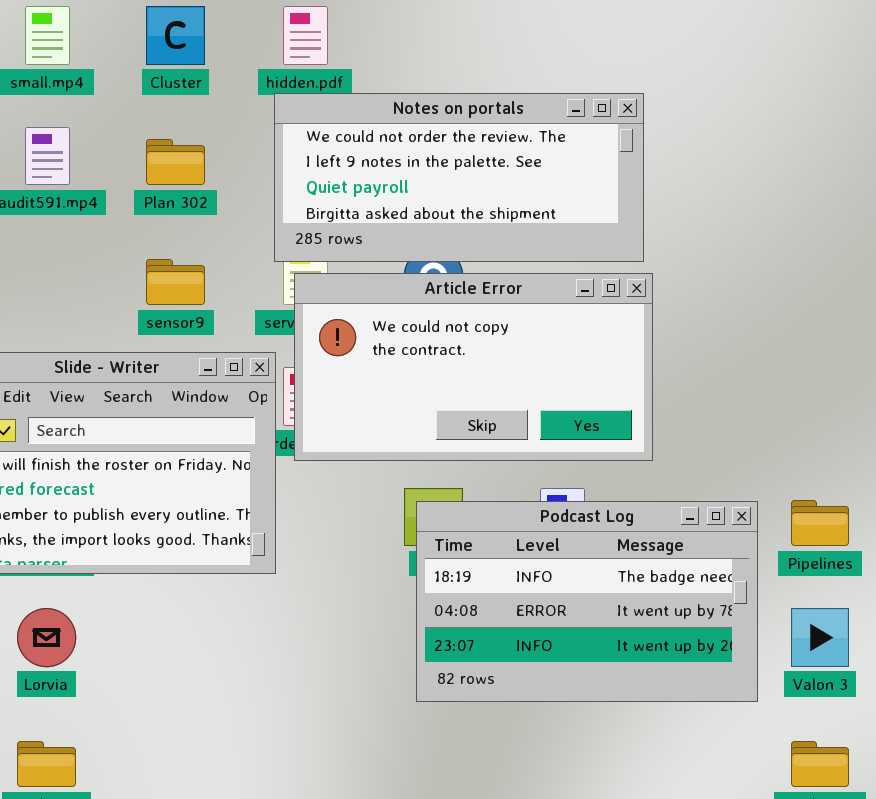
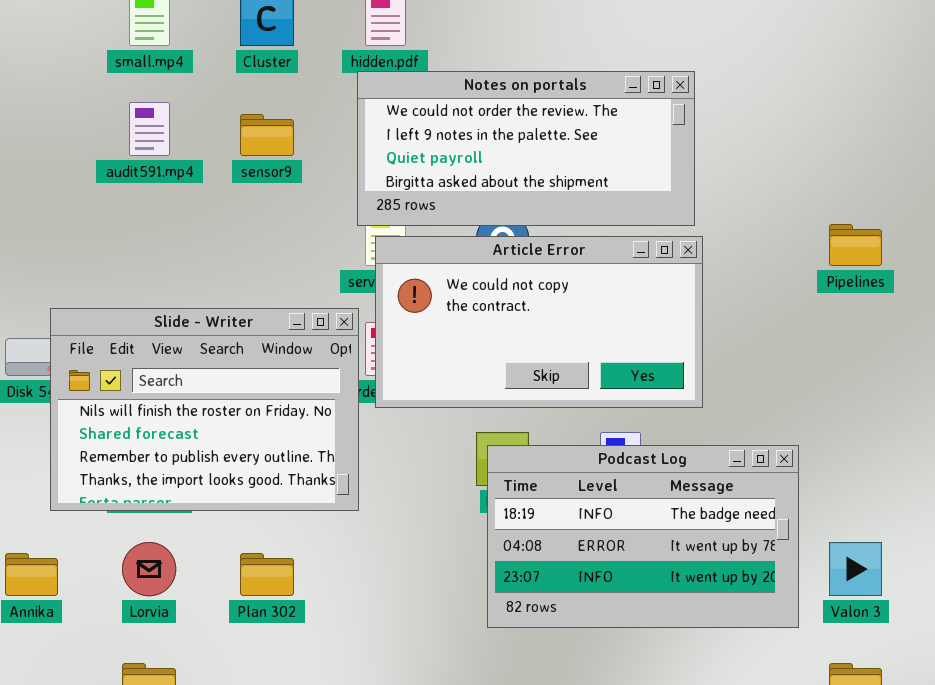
Plan 302: [146,139,205,185] -> [240,553,294,596], moved
sensor9: [146,259,205,305] -> [240,114,294,156], moved
Pipelines: [791,500,849,546] -> [829,224,882,266], moved

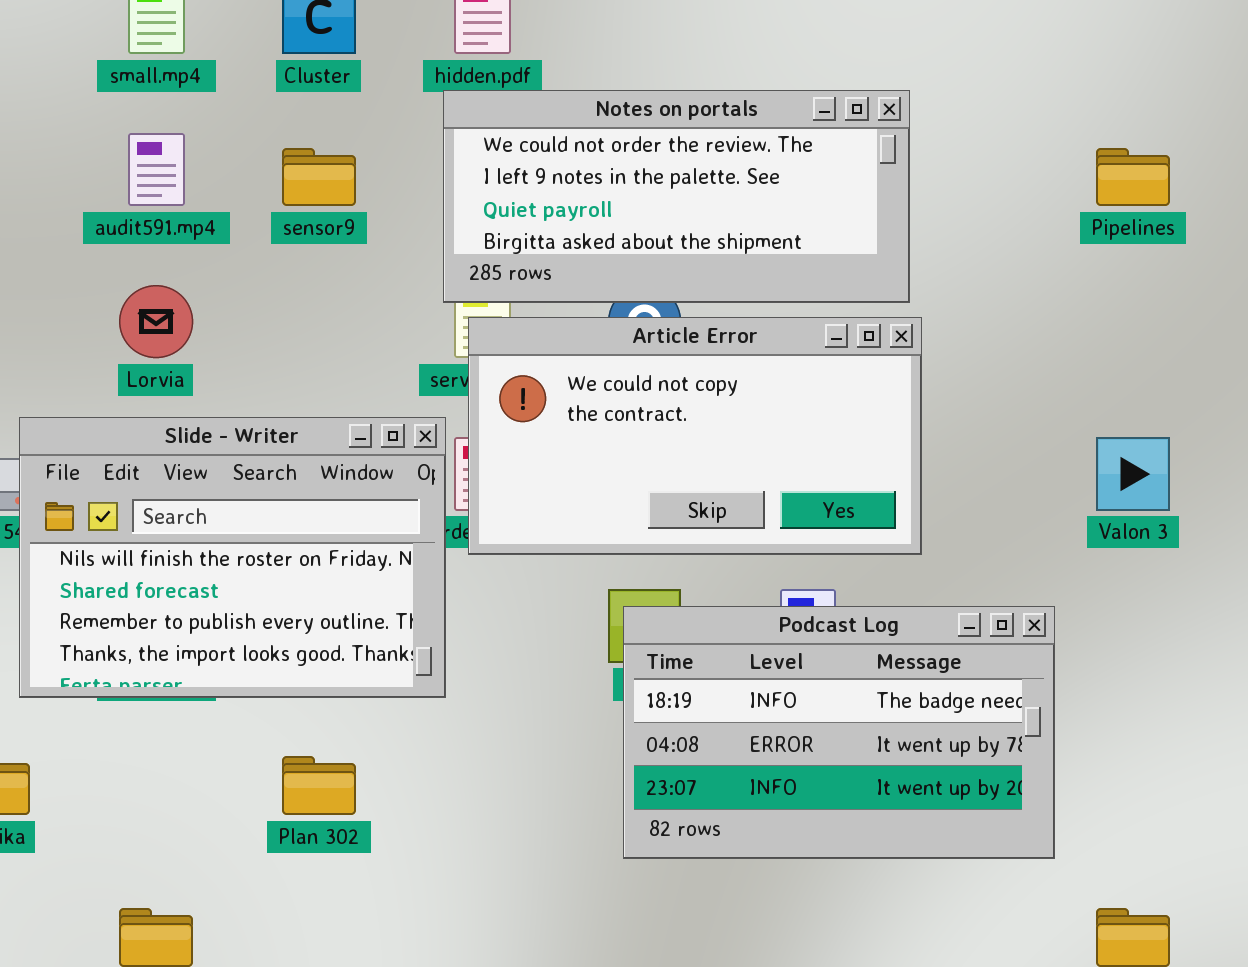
Pipelines: [829,224,882,266] -> [1096,148,1170,206], moved
Lorvia: [122,542,176,596] -> [119,285,193,358], moved
Valon 3: [829,542,882,596] -> [1096,437,1170,511], moved

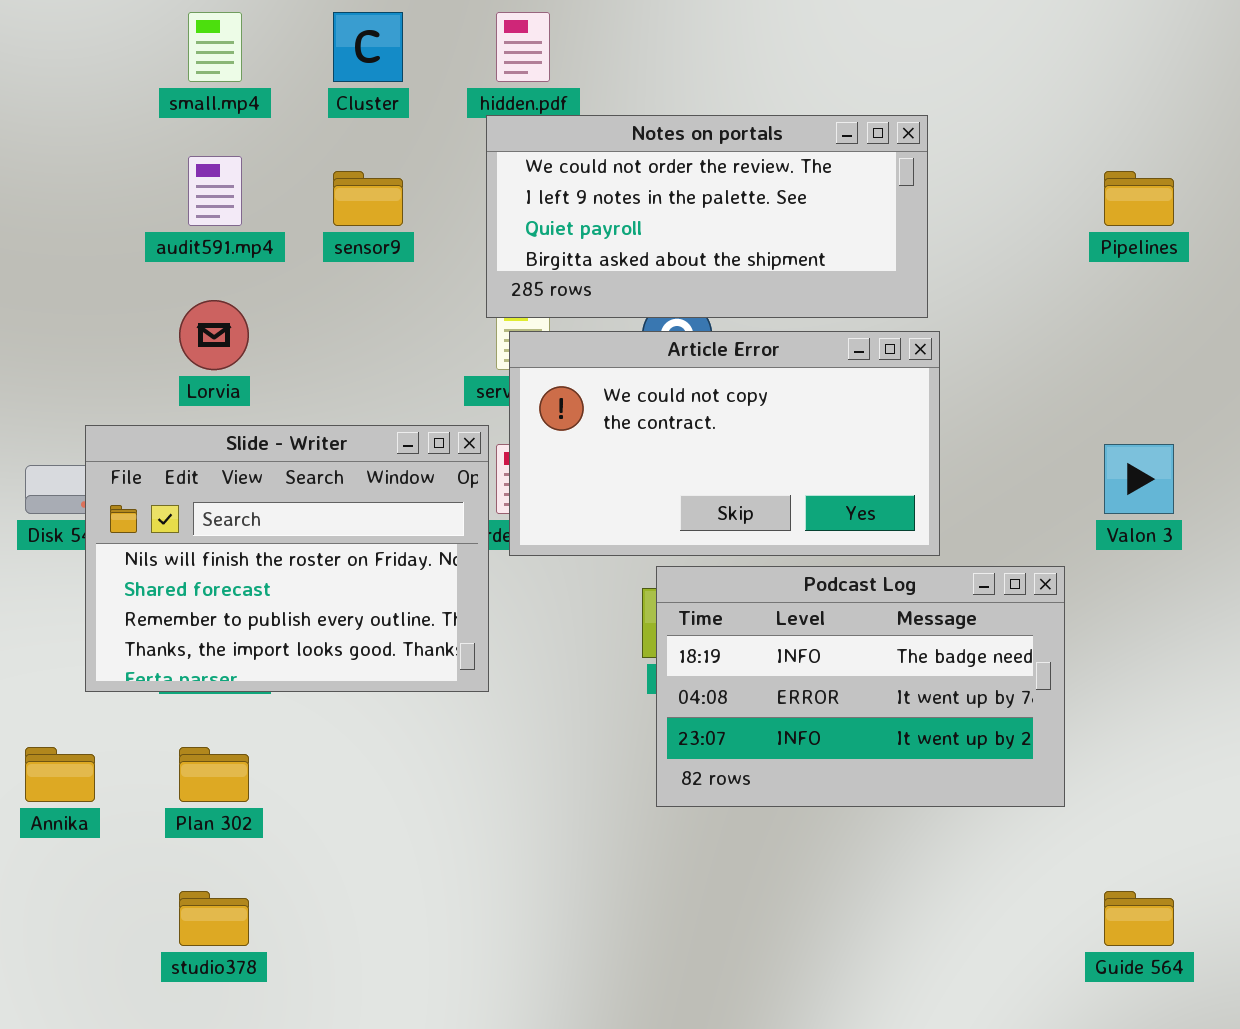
Podcast Log: [623,606,1055,859] -> [656,566,1065,807], moved
Plan 302: [282,756,356,815] -> [179,747,249,802], moved

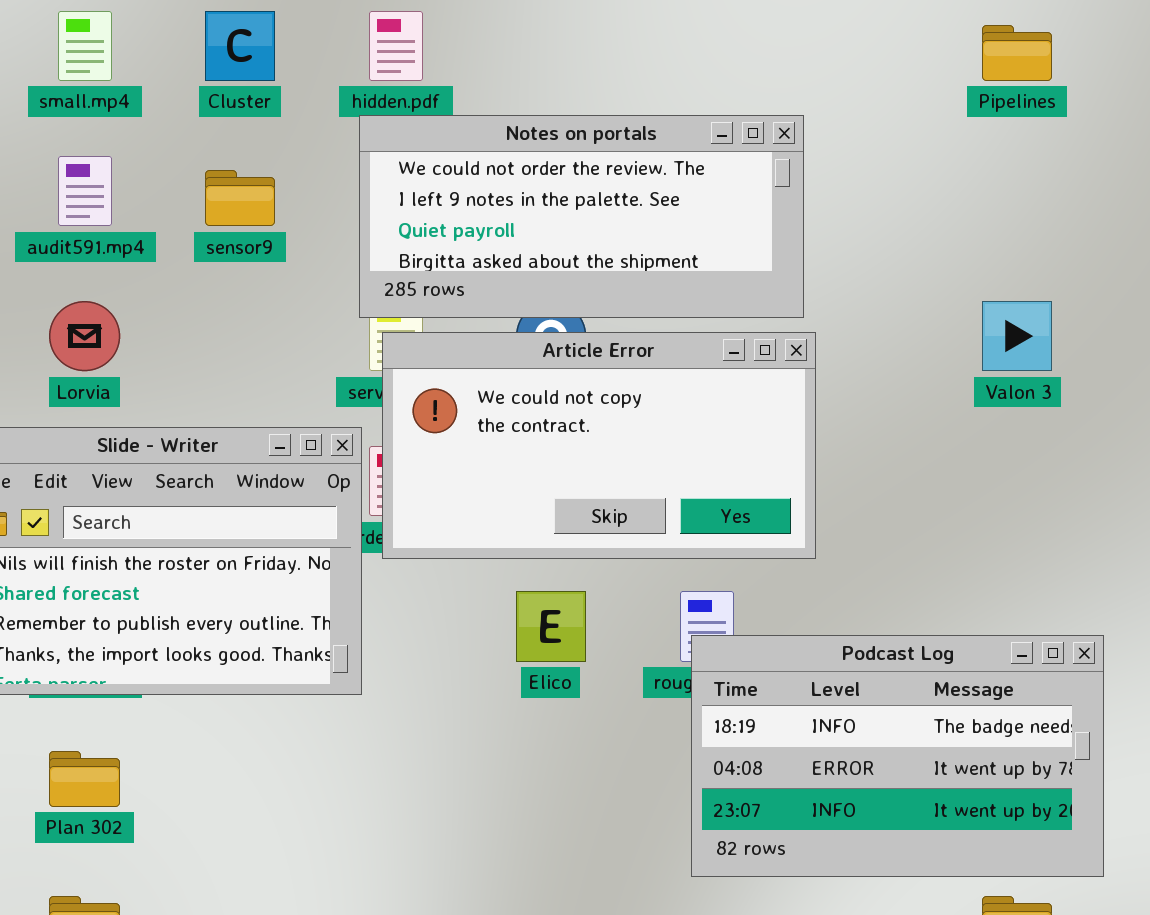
Pipelines: [1104,171,1174,226] -> [982,25,1052,81], moved
Valon 3: [1104,444,1174,514] -> [982,301,1052,371], moved
Podcast Log: [656,566,1065,807] -> [691,635,1104,877], moved

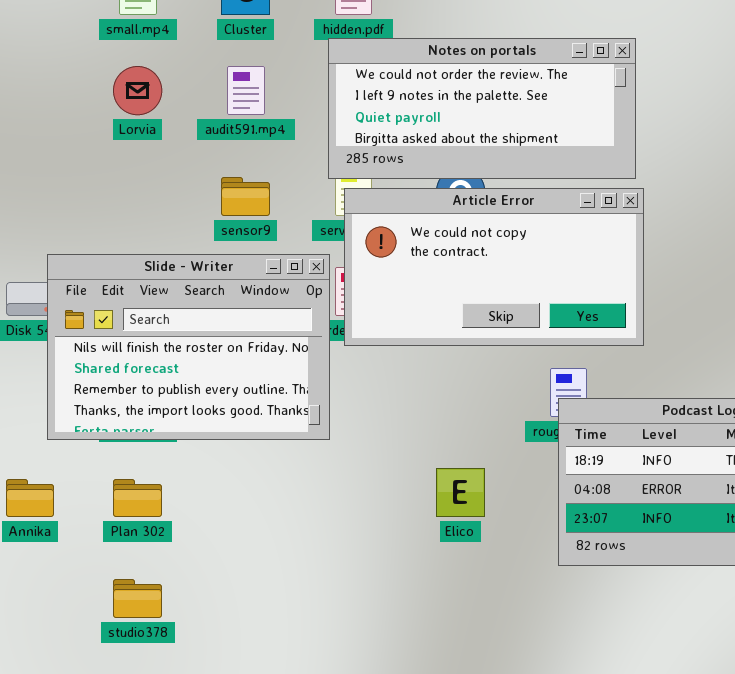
audit591.mp4: [58,156,112,226] -> [227,66,265,115], moved
sensor9: [205,170,275,226] -> [221,177,270,216], moved
Lorvia: [49,301,120,371] -> [113,66,162,115], moved
Elico: [516,591,586,662] -> [436,468,485,517], moved

